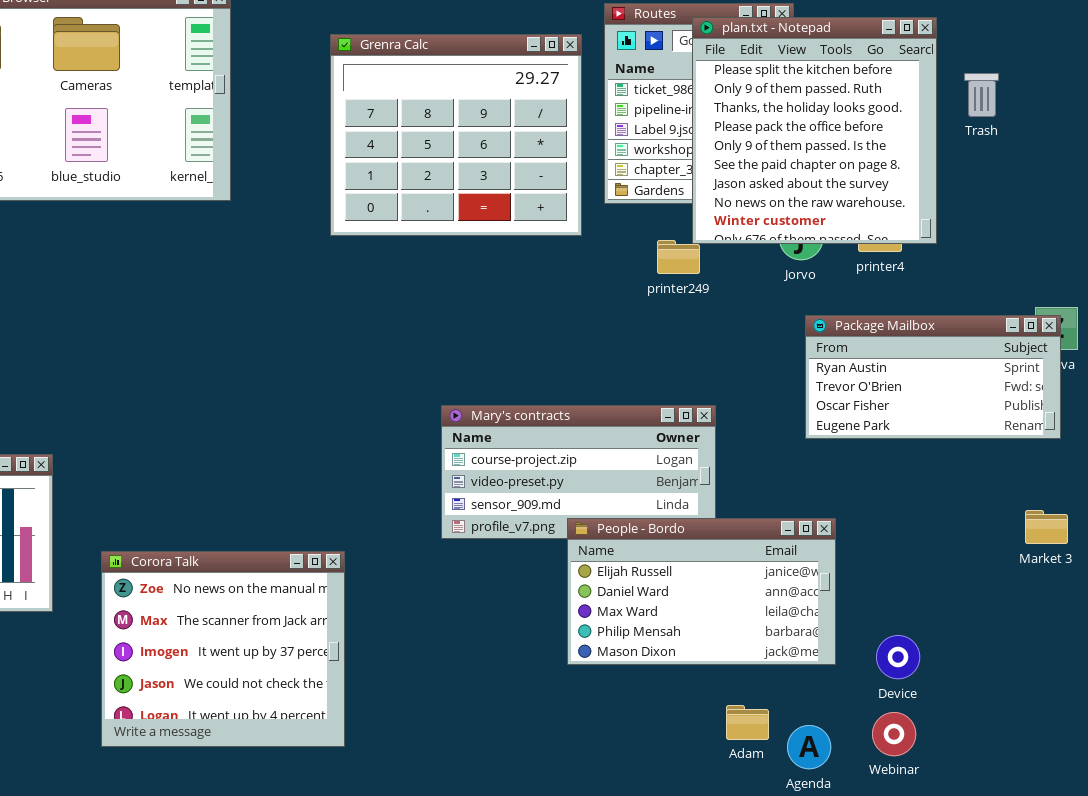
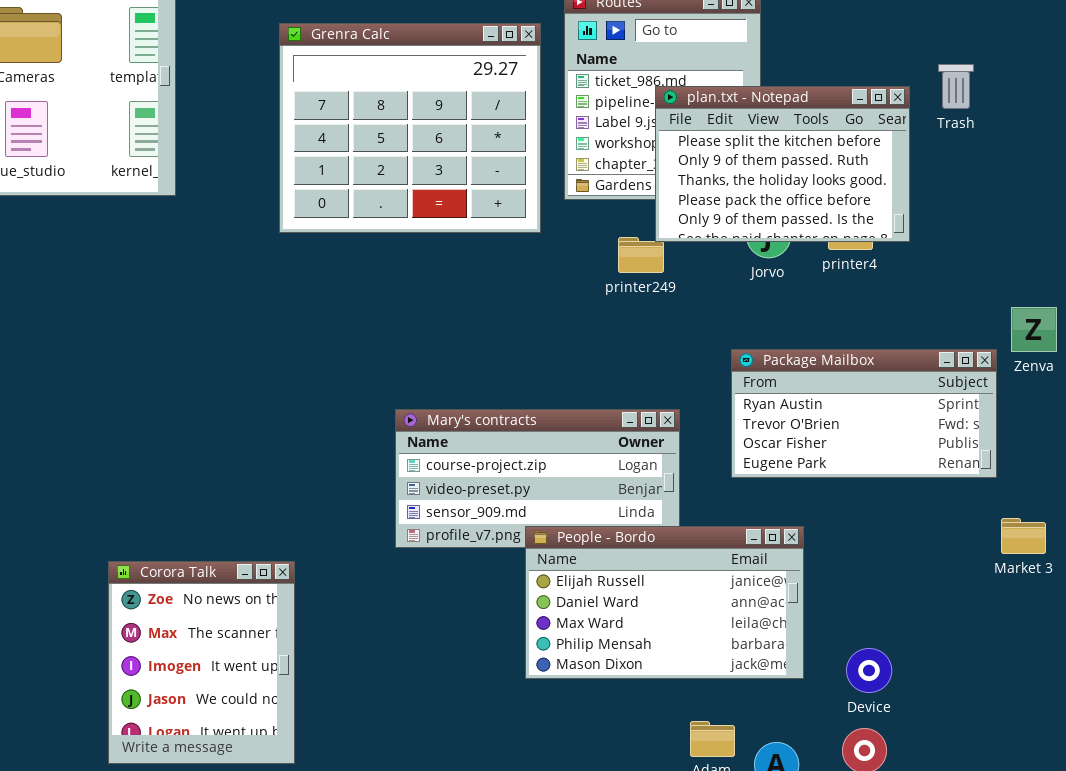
plan.txt - Notepad: [692,17,937,244] -> [655,86,910,242], resized
Package Mailbox: [805,315,1061,439] -> [731,349,997,478], moved
Corora Talk: [101,551,345,747] -> [108,561,295,764], resized

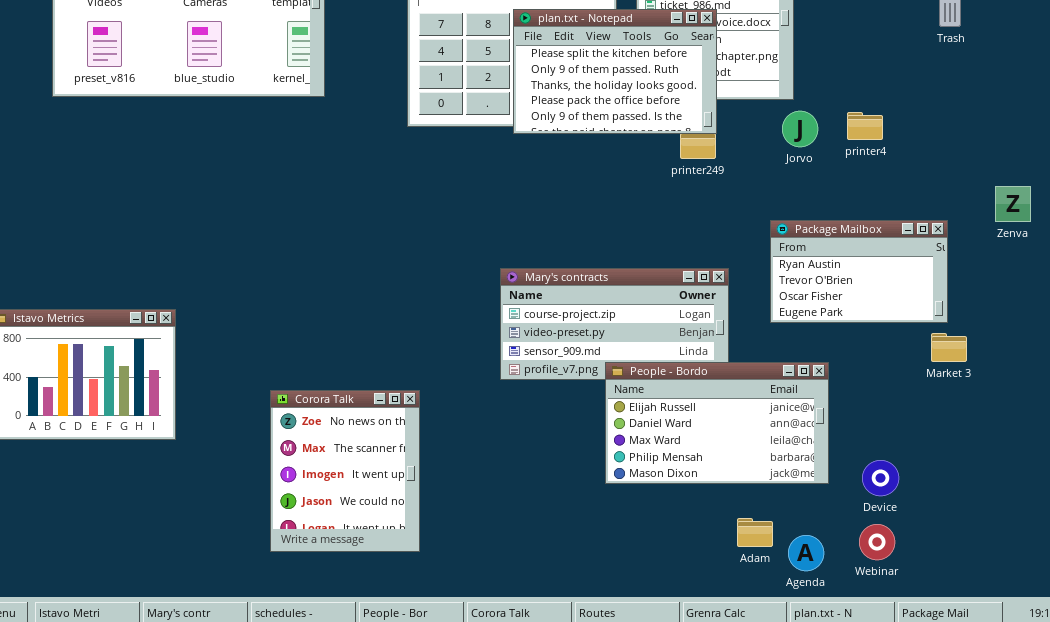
plan.txt - Notepad: [655,86,910,242] -> [513,9,717,134], moved
Package Mailbox: [731,349,997,478] -> [770,220,948,323], resized
Market 3: [1001,518,1046,554] -> [931,333,967,362], moved

